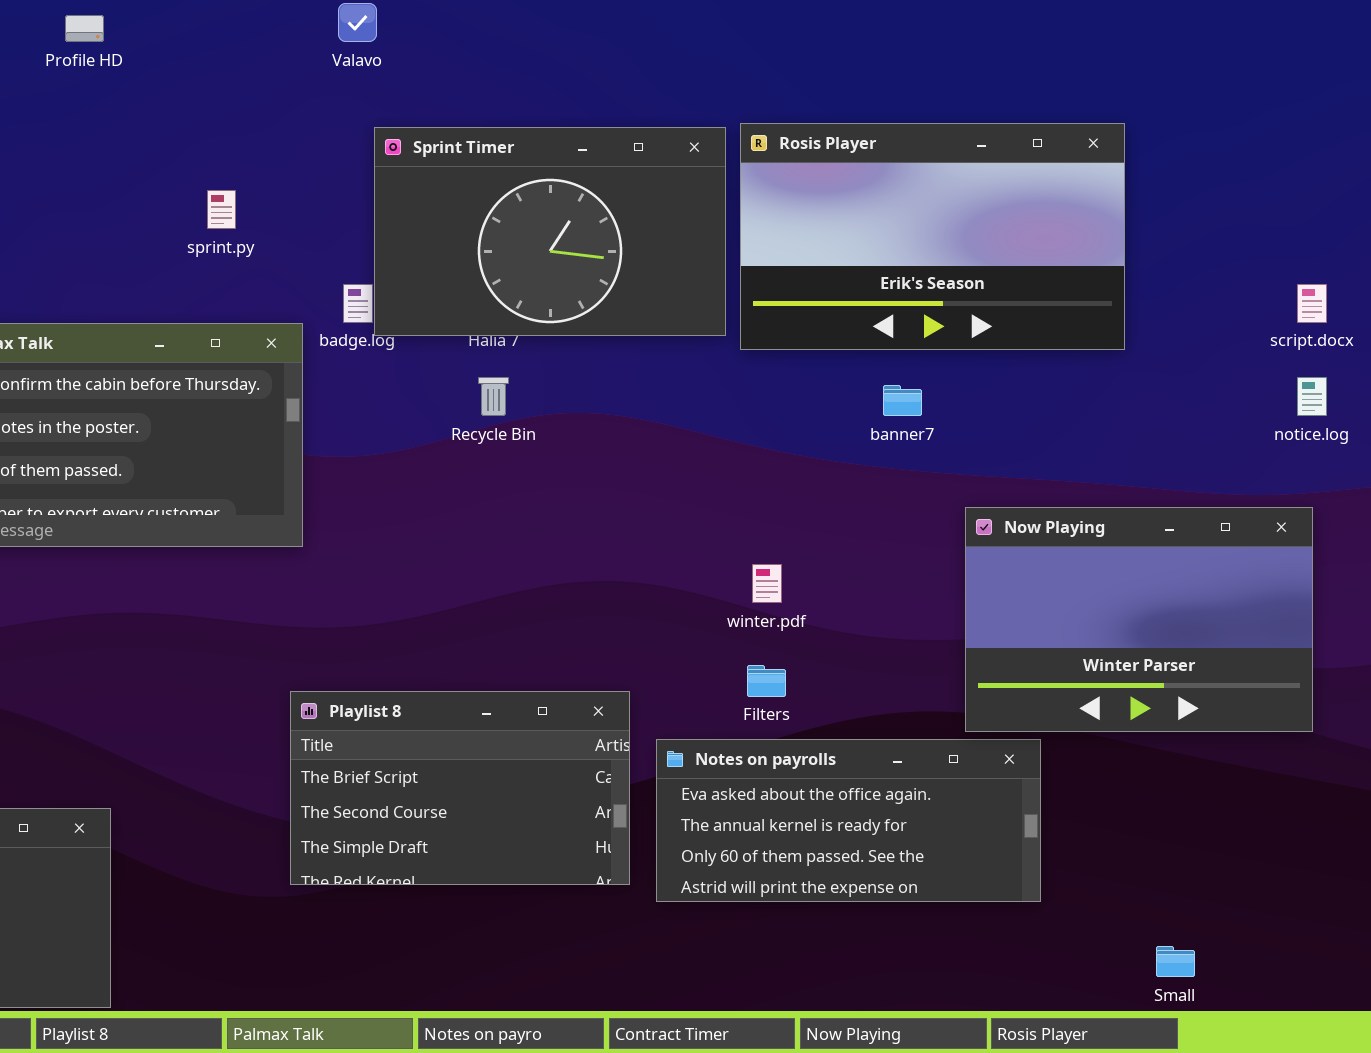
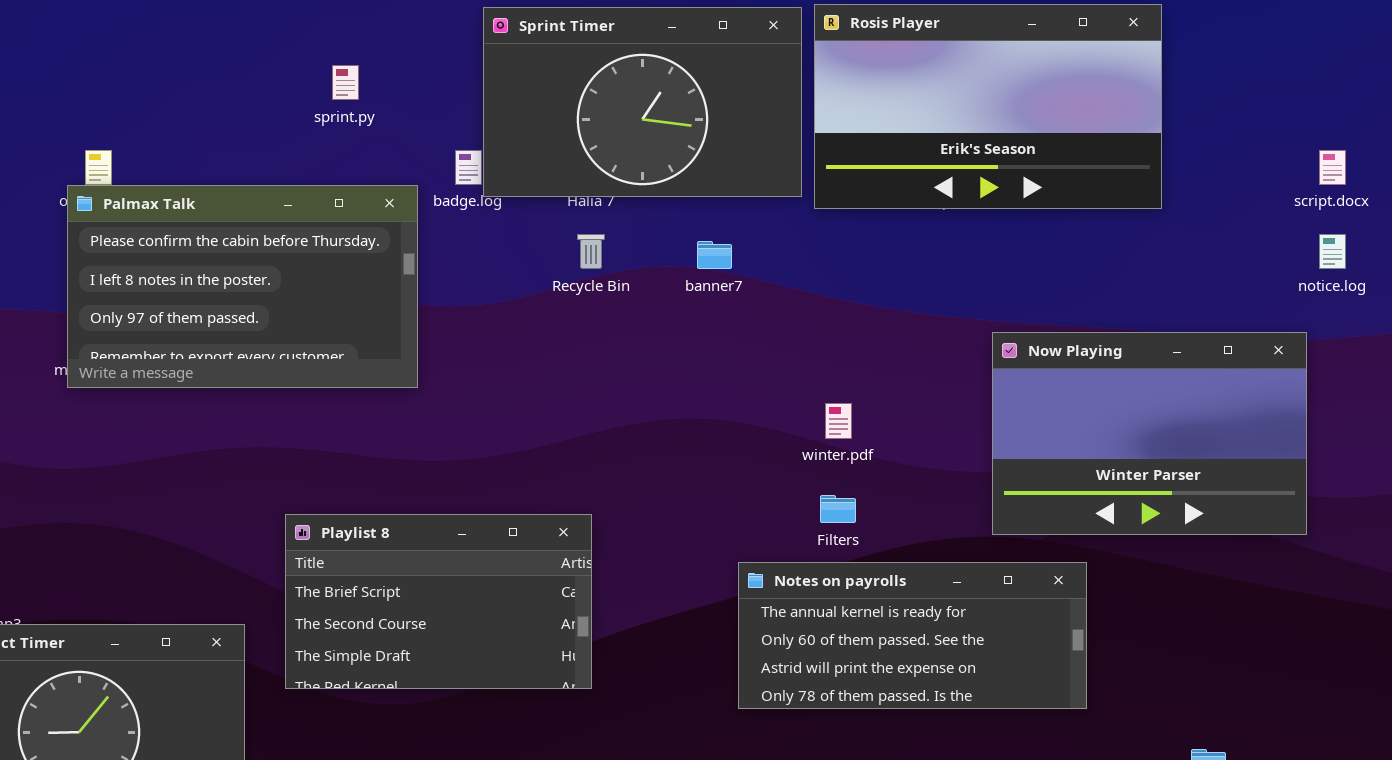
banner7: [883,385,922,416] -> [697,241,732,269], moved
Now Playing: [965,507,1313,732] -> [992,332,1307,535], moved
Playlist 8: [290,691,630,885] -> [285,514,592,689], moved
Notes on payrolls: [656,739,1041,902] -> [738,562,1087,709], scrolled down 1 row

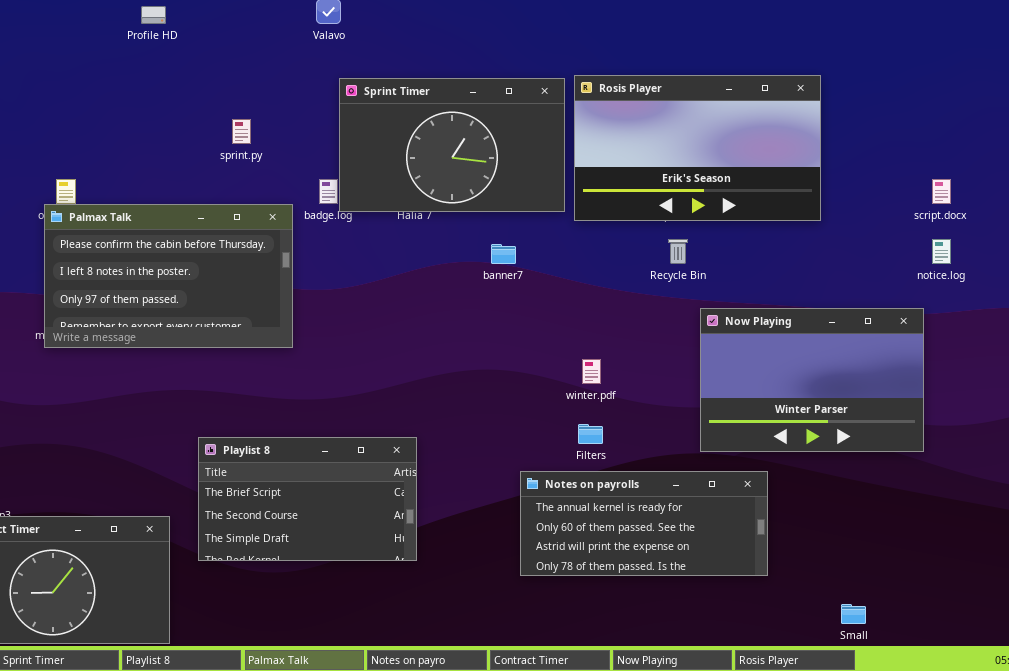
Recycle Bin: [577,234,605,269] -> [668,239,688,264], moved

